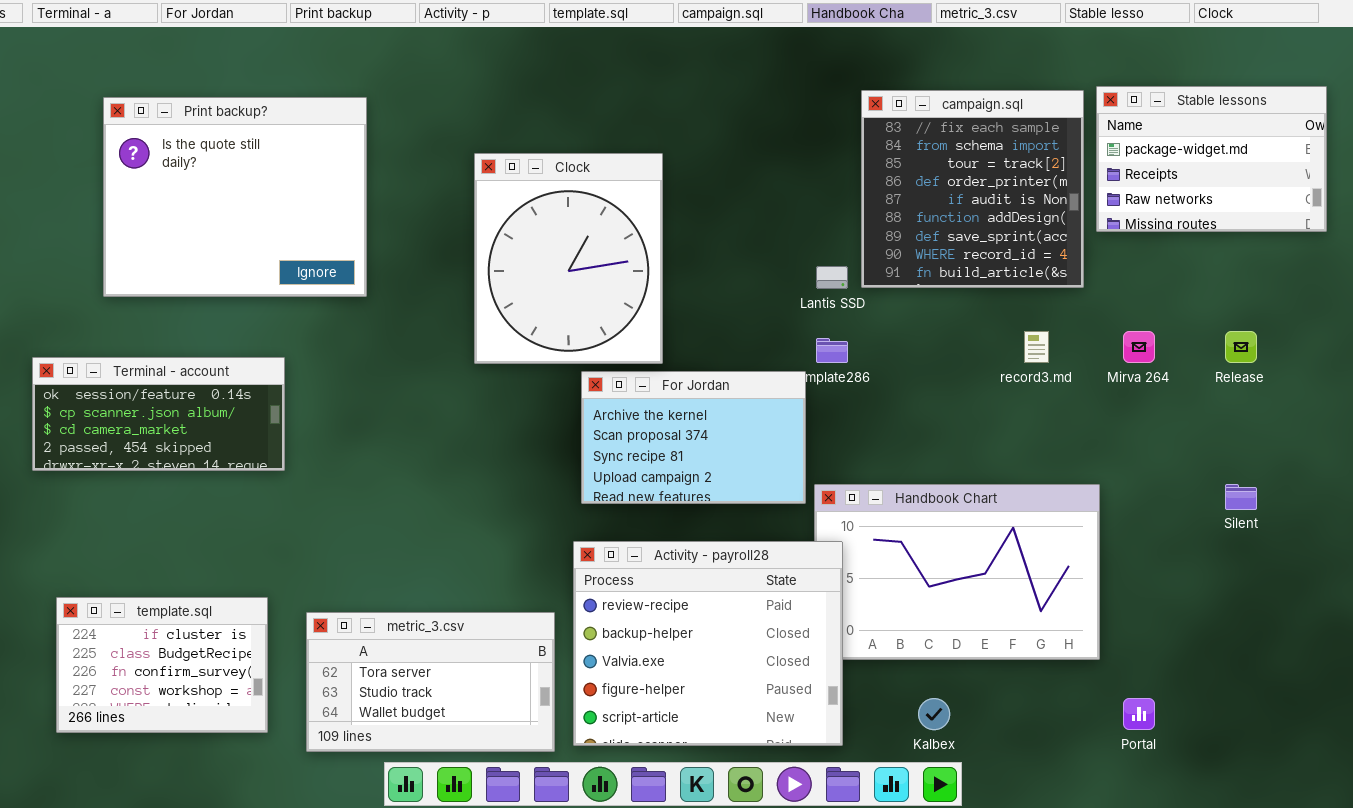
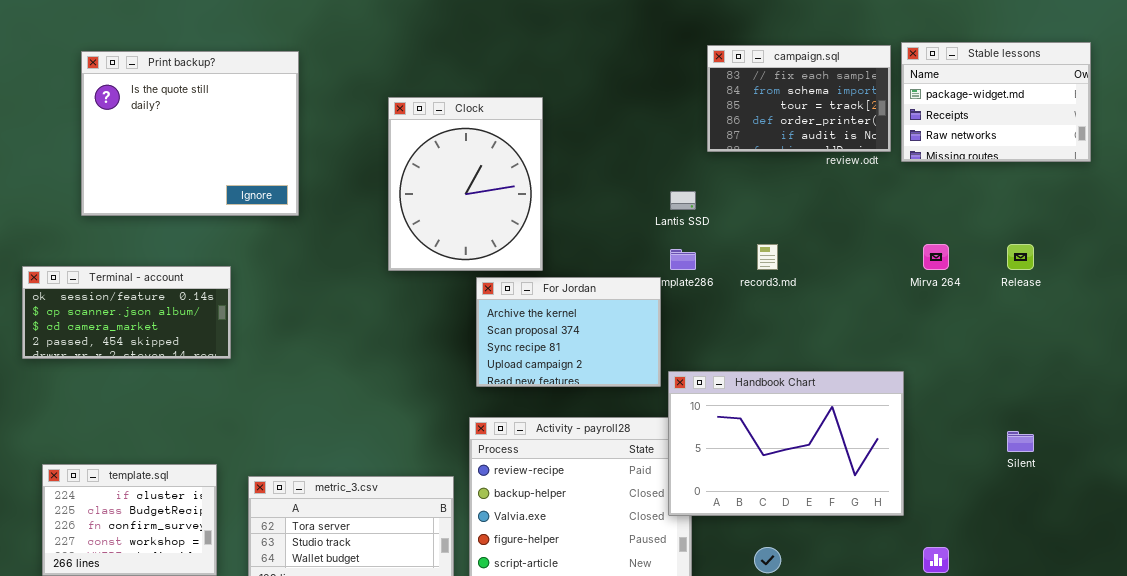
campaign.sql: [861,90,1084,288] -> [707,45,891,152], resized
record3.md: [1024,331,1049,363] -> [757,244,778,270], moved
Handbook Chart: [814,484,1100,660] -> [668,371,904,516], raised
Silent: [1225,484,1257,510] -> [1007,431,1034,452], moved

